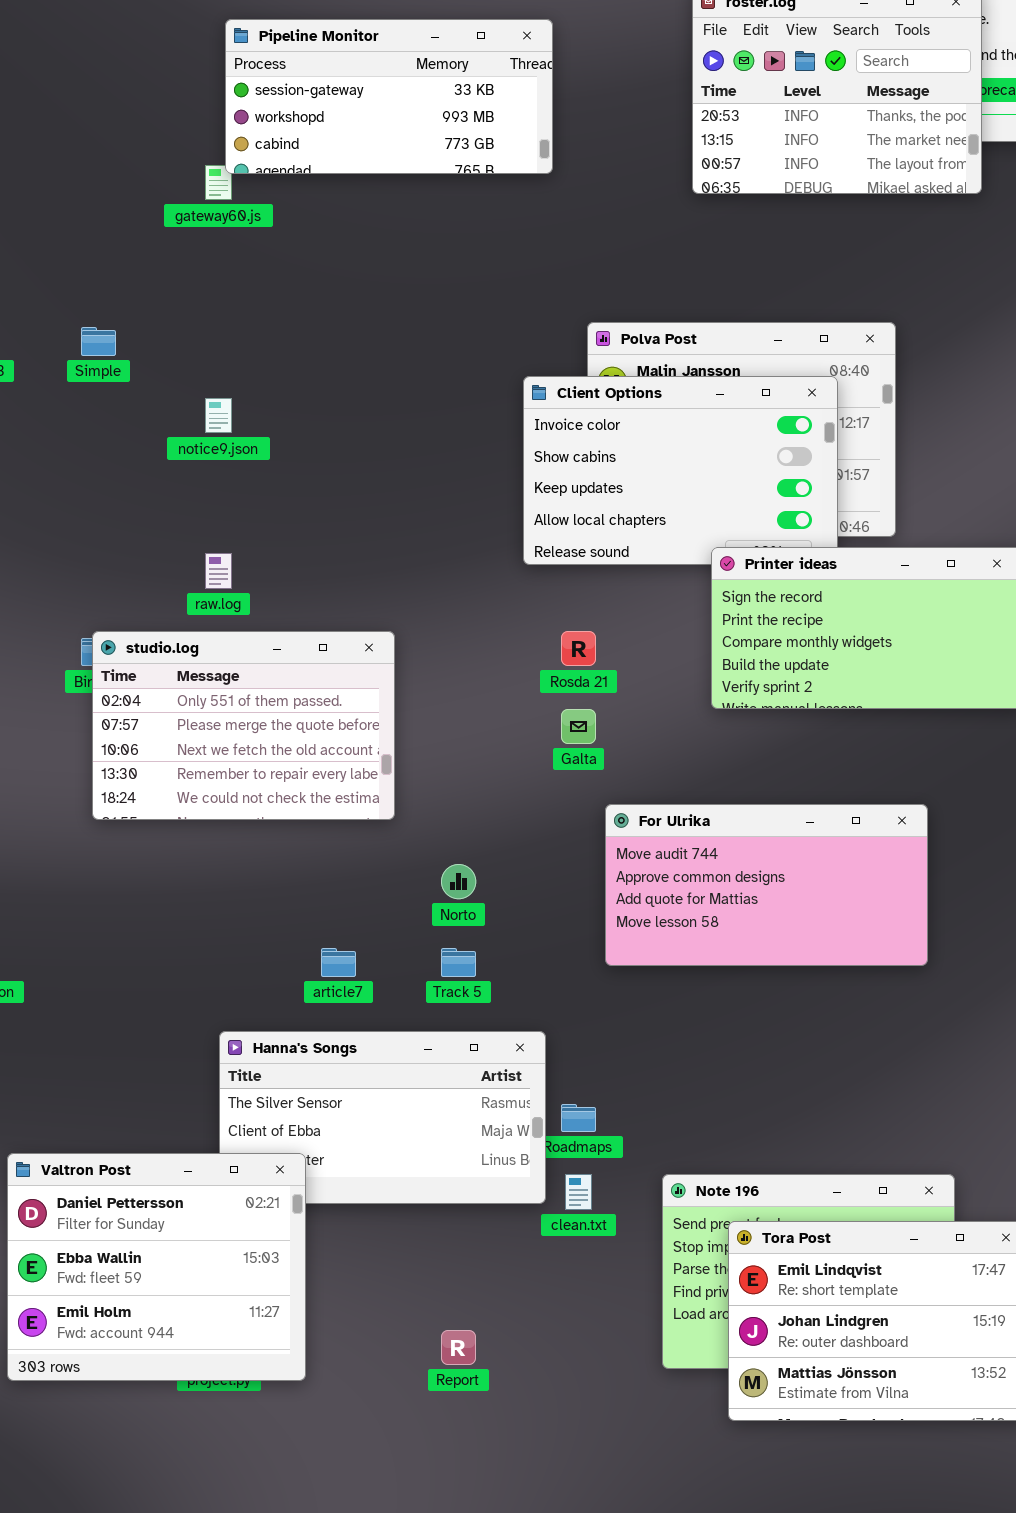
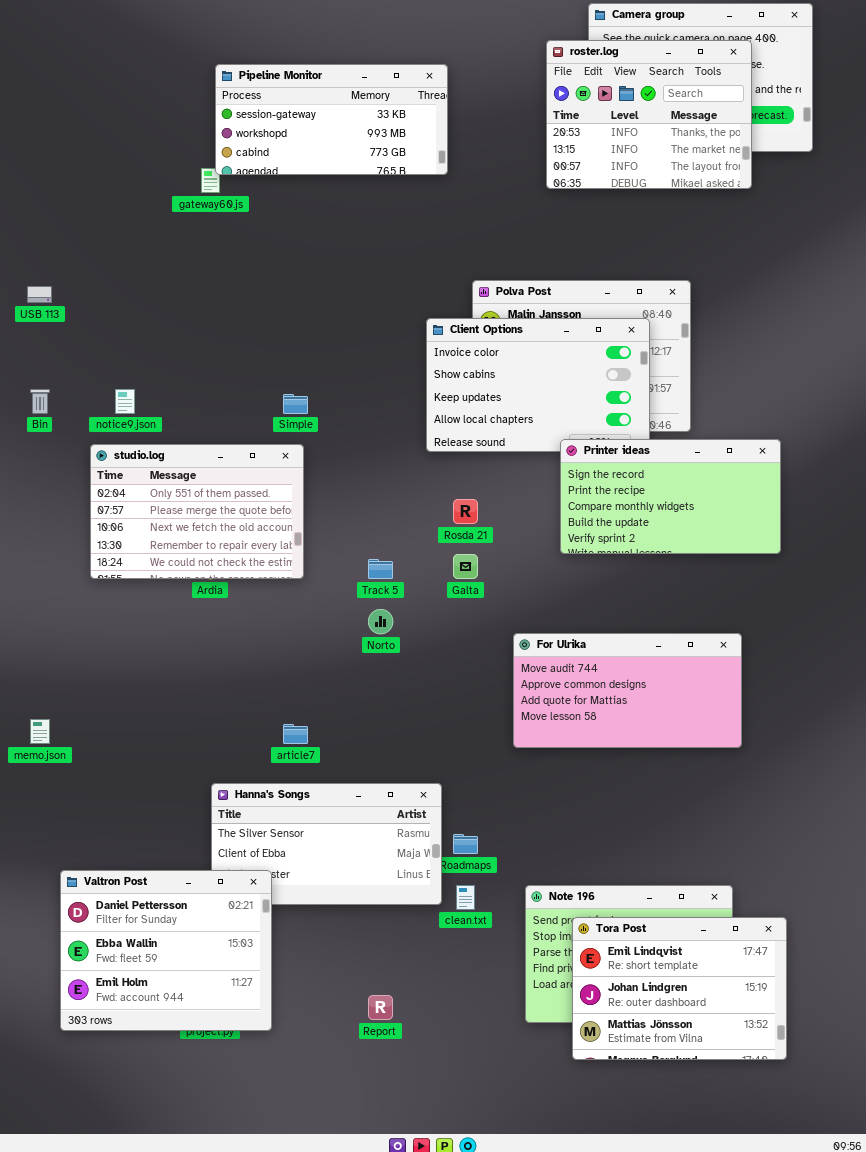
Simple: [81,327,116,356] -> [283,394,308,414], moved
notice9.json: [205,398,232,433] -> [115,389,135,414], moved
studio.log: [92,631,395,820] -> [90,444,304,579], moved
For Ulrika: [605,804,928,966] -> [513,633,742,748], moved
Norto: [441,864,476,899] -> [368,609,393,634], moved
Track 5: [441,948,476,977] -> [368,559,393,579], moved

